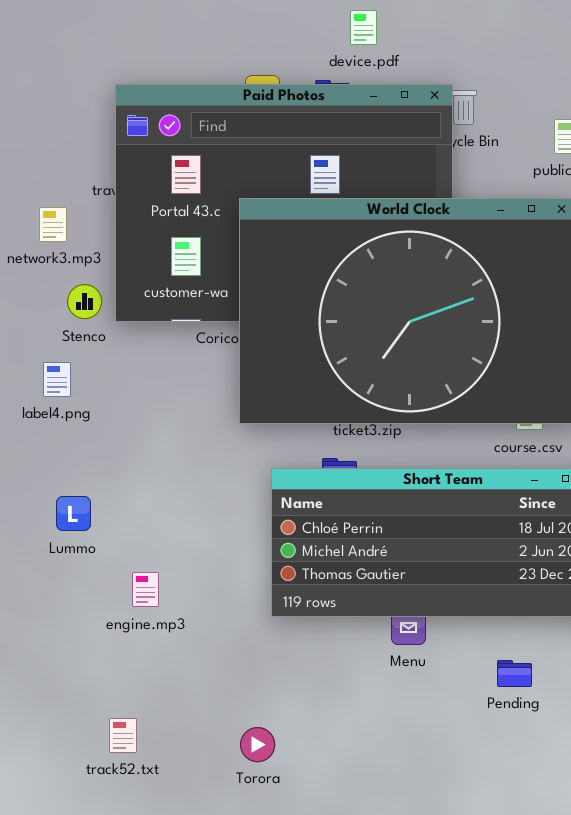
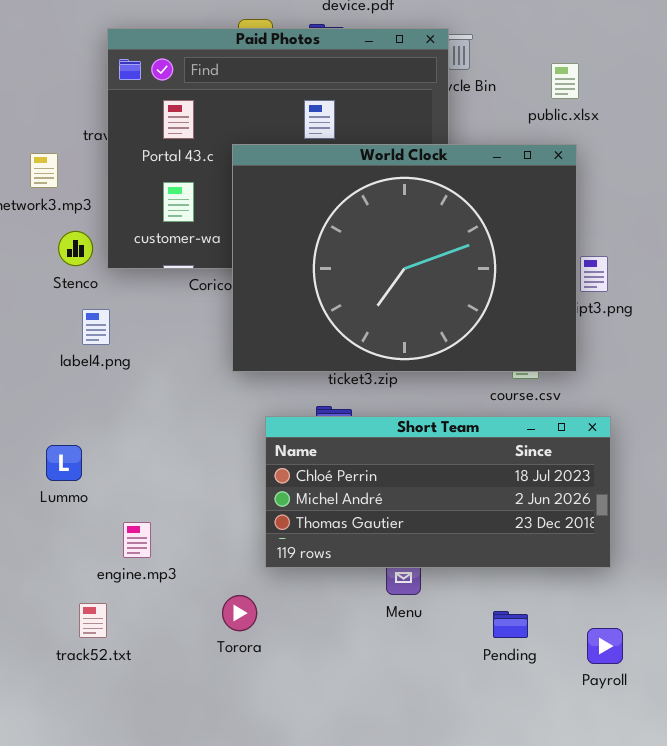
label4.png: [43,362,71,397] -> [82,309,110,345], moved
track52.txt: [109,718,137,753] -> [79,603,107,638], moved
Torora: [240,727,275,762] -> [222,595,257,631], moved

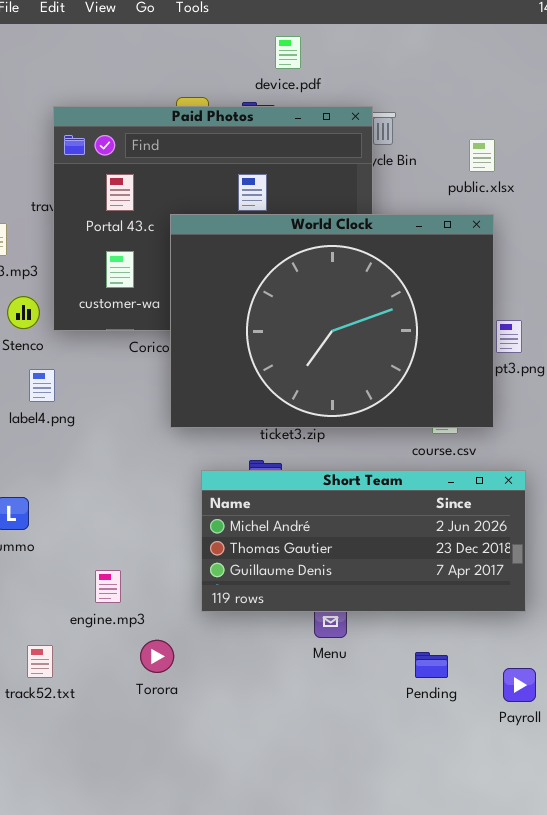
Short Team: [265,416,611,568] -> [201,470,526,612], scrolled down 1 row
engine.mp3: [123,522,151,558] -> [95,570,121,603], moved
Torora: [222,595,257,631] -> [140,640,174,673], moved

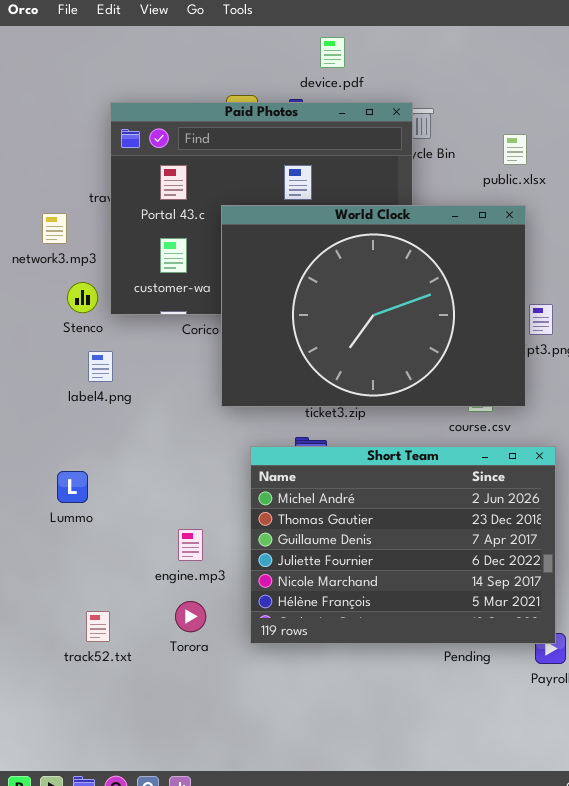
Short Team: [201,470,526,612] -> [250,446,556,644], resized
engine.mp3: [95,570,121,603] -> [178,529,203,561], moved
Torora: [140,640,174,673] -> [175,601,206,632], moved

